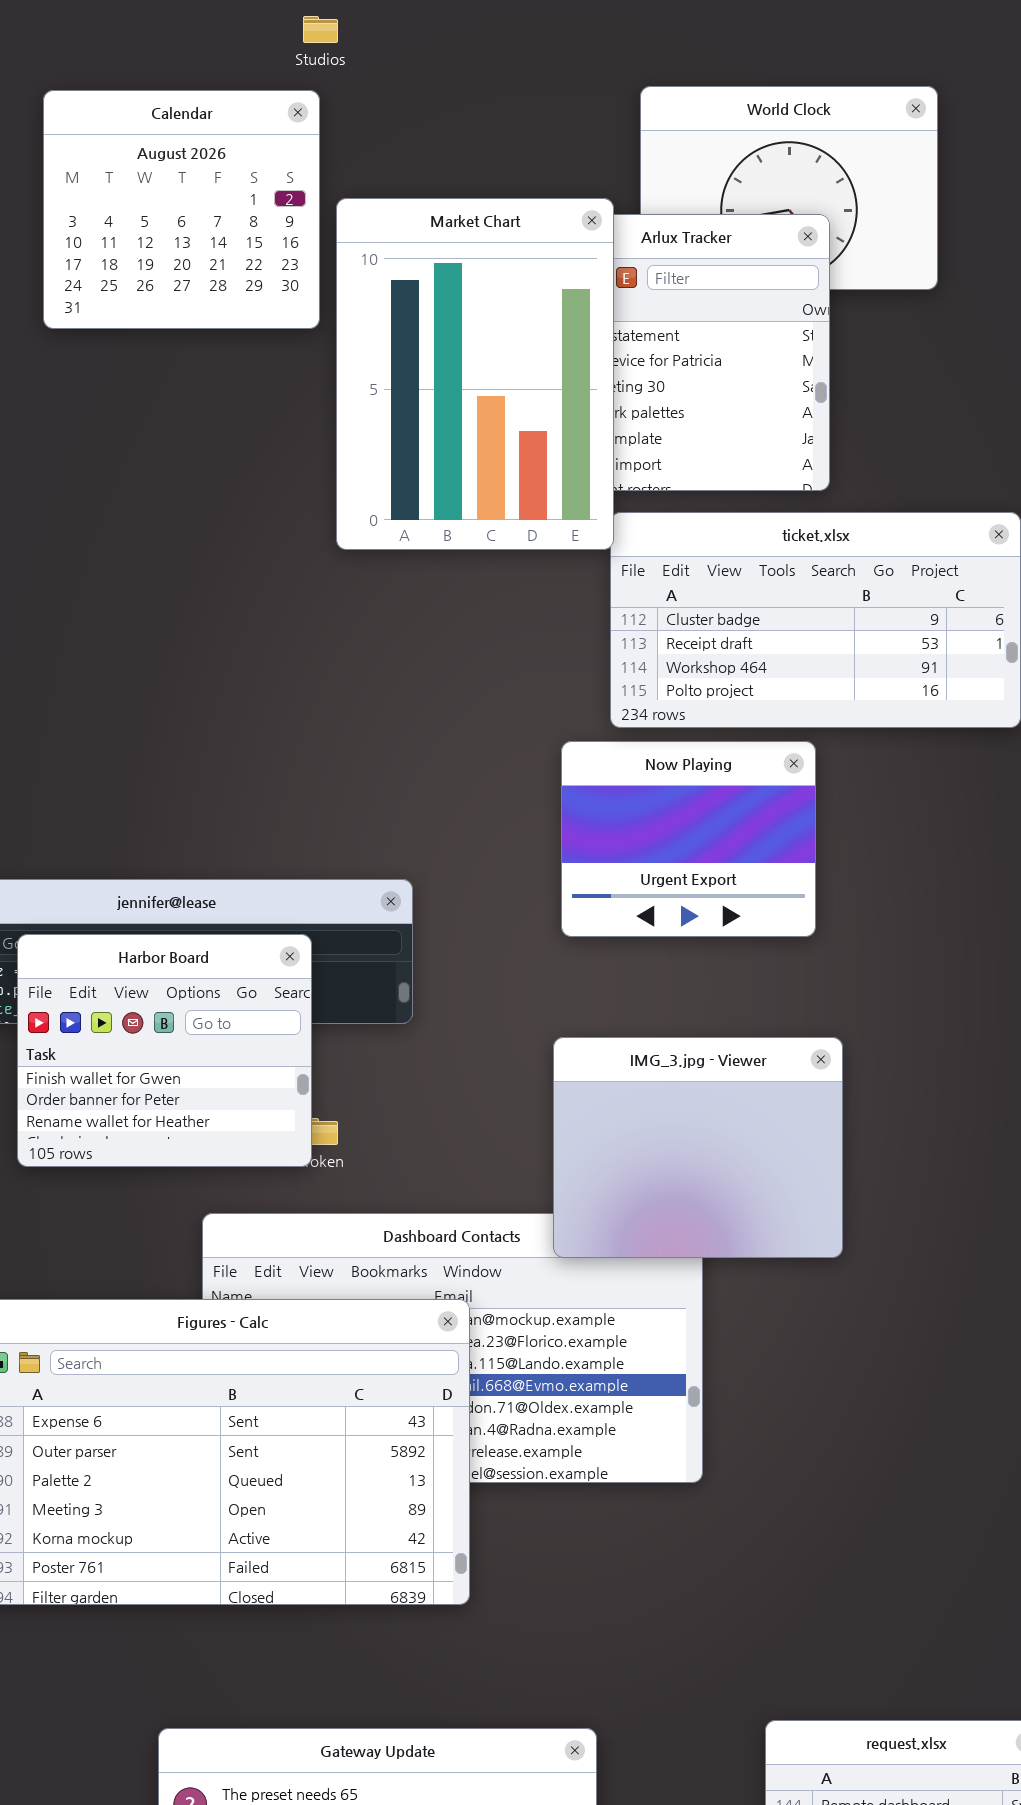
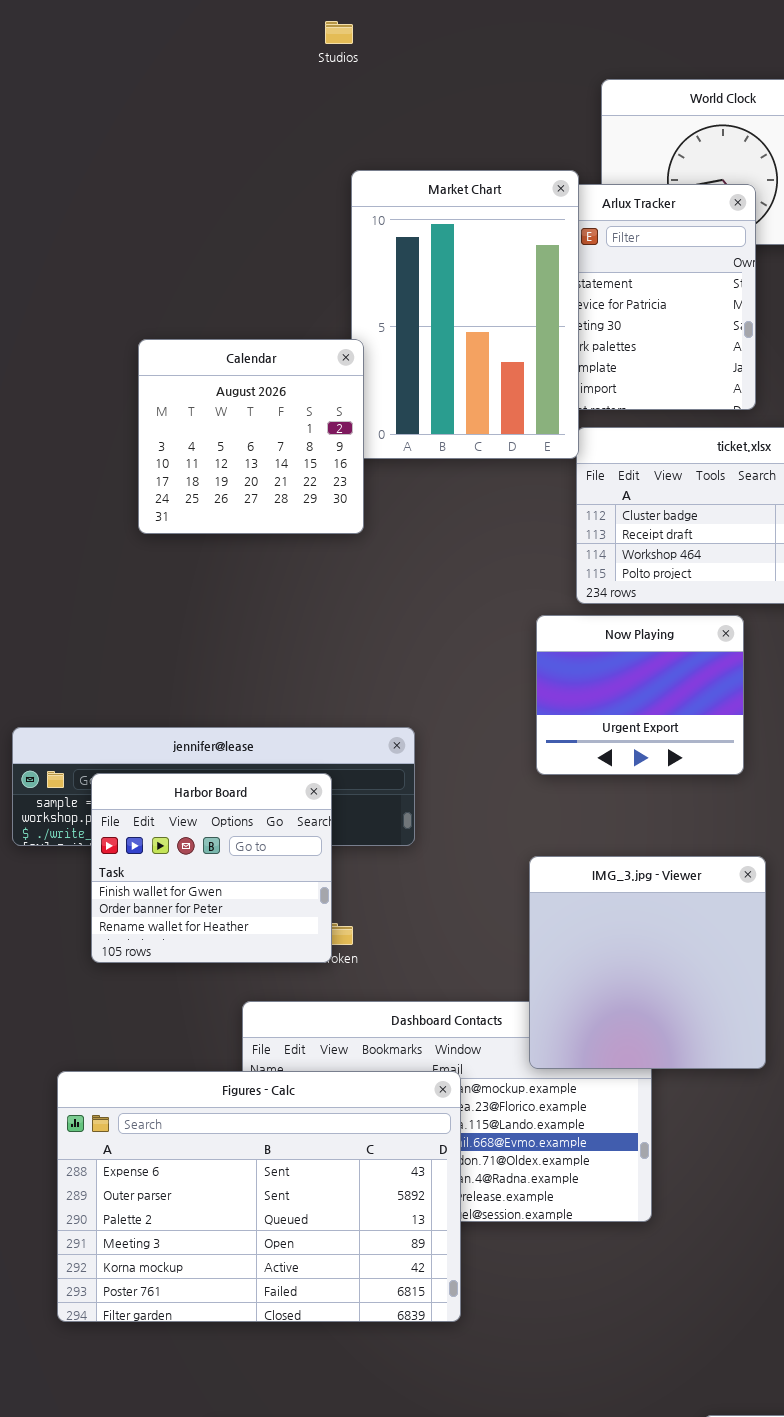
Calendar: [43,90,320,329] -> [138,339,364,534], moved
IMG_3.jpg - Viewer: [553,1037,843,1258] -> [529,856,766,1069], resized

